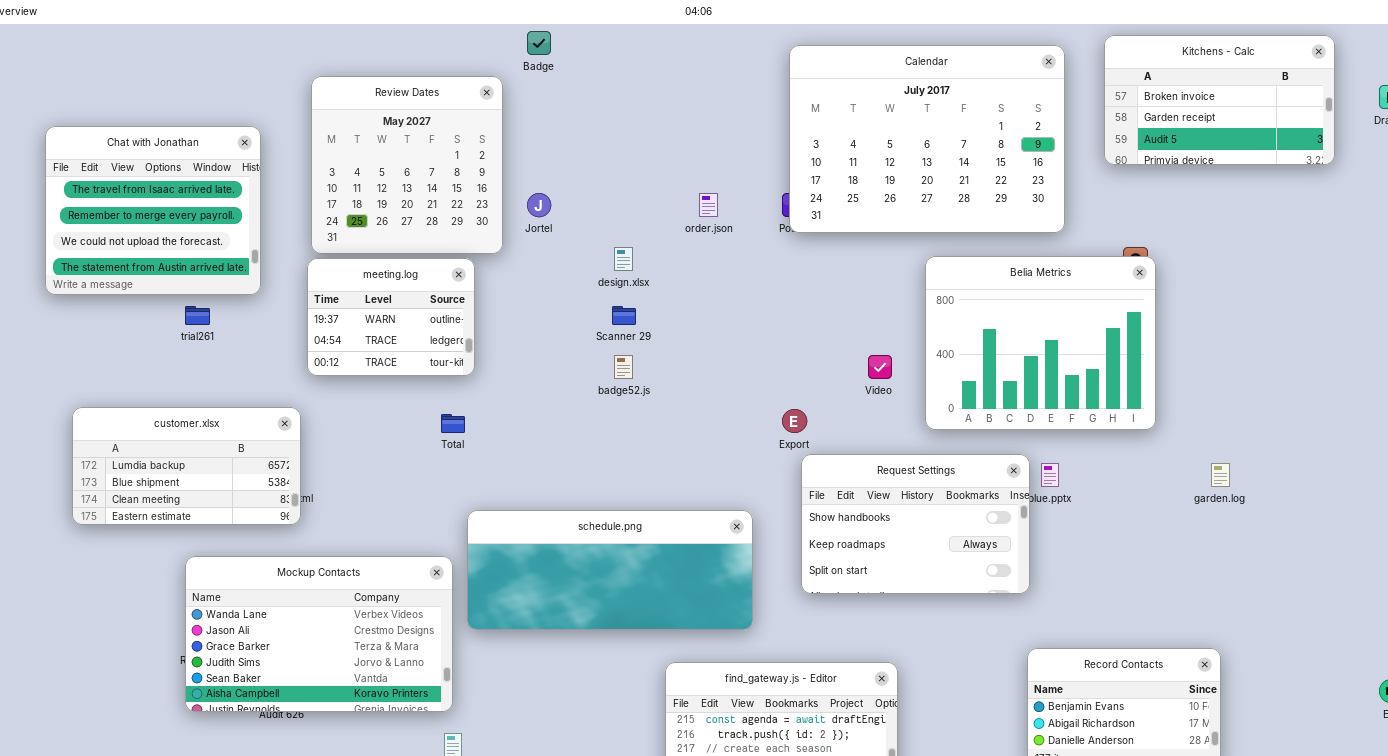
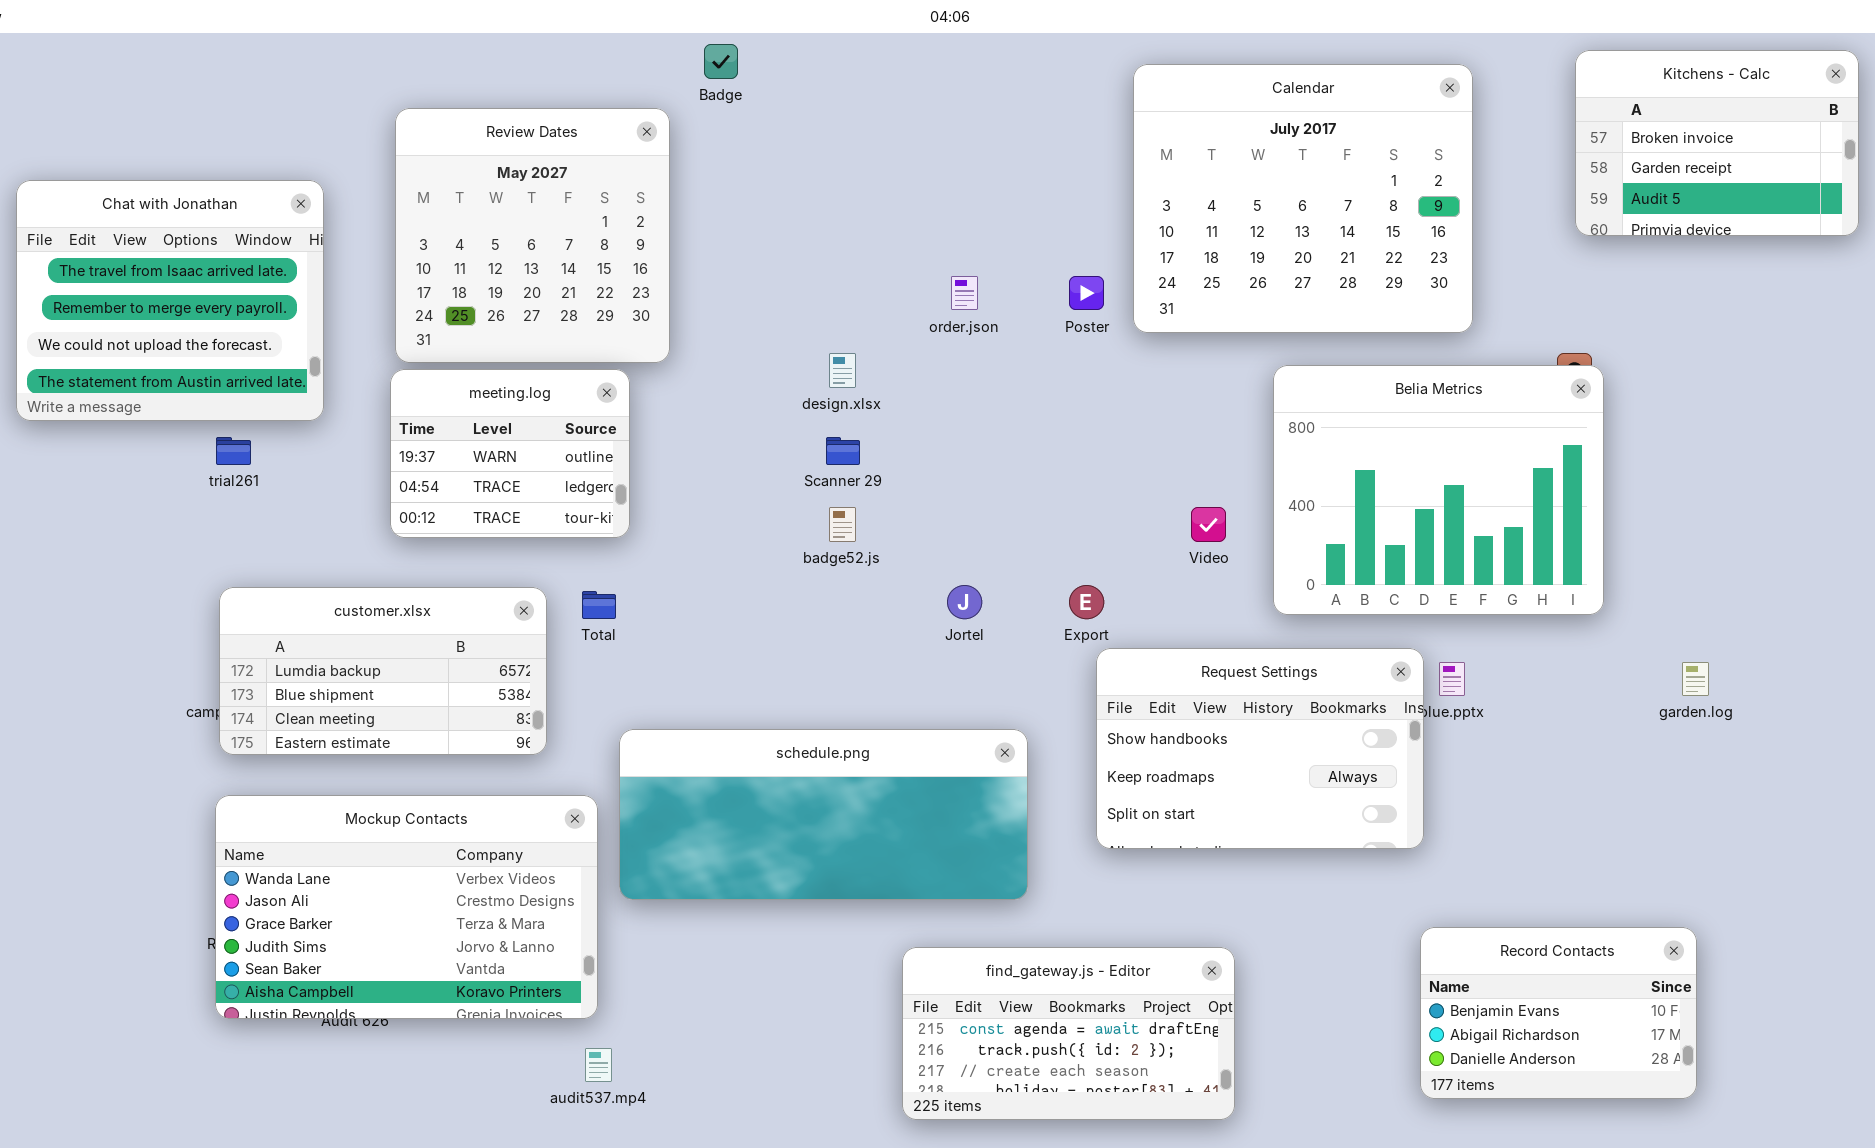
Kitchens - Calc: [1104,35,1335,165] -> [1575,50,1859,236], resized
Calendar: [789,45,1065,233] -> [1133,64,1473,333], resized
Jortel: [527,193,551,217] -> [947,585,982,619], moved
customer.xlsx: [72,407,301,525] -> [219,587,547,755], moved

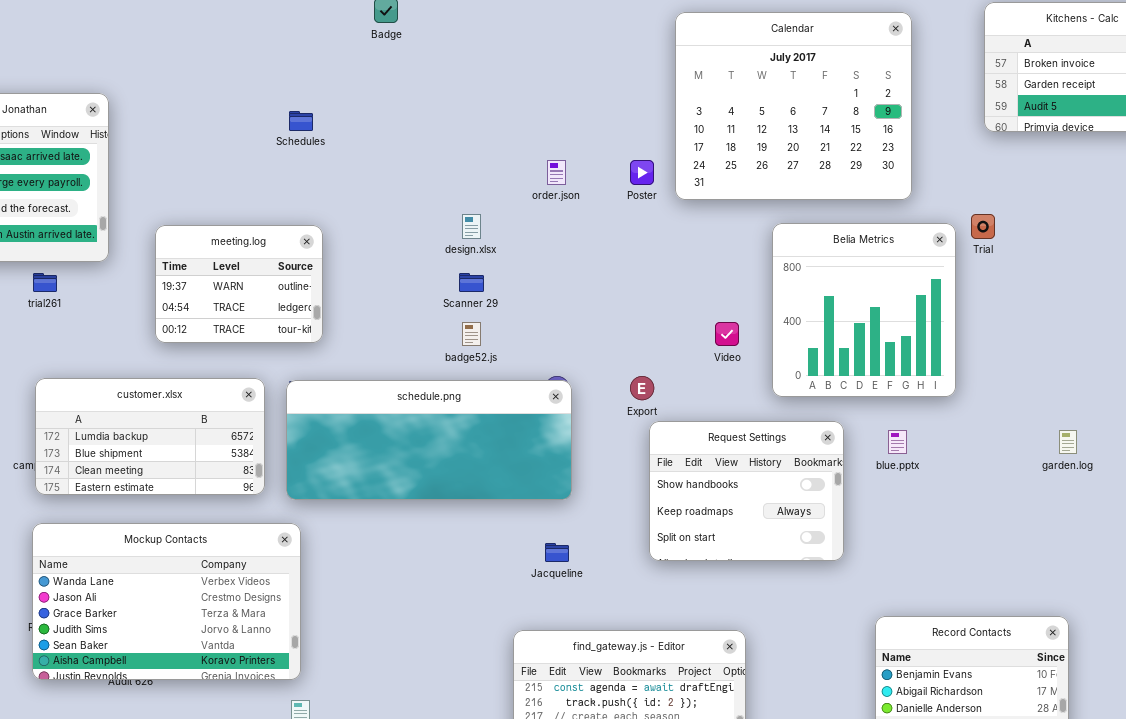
Review Dates: [395,108,670,363] -> none, closed
Belia Metrics: [1273,365,1604,615] -> [772,223,956,397], resized
Request Settings: [1096,648,1424,849] -> [649,421,844,561], resized
schedule.png: [619,729,1028,900] -> [286,380,572,500], moved

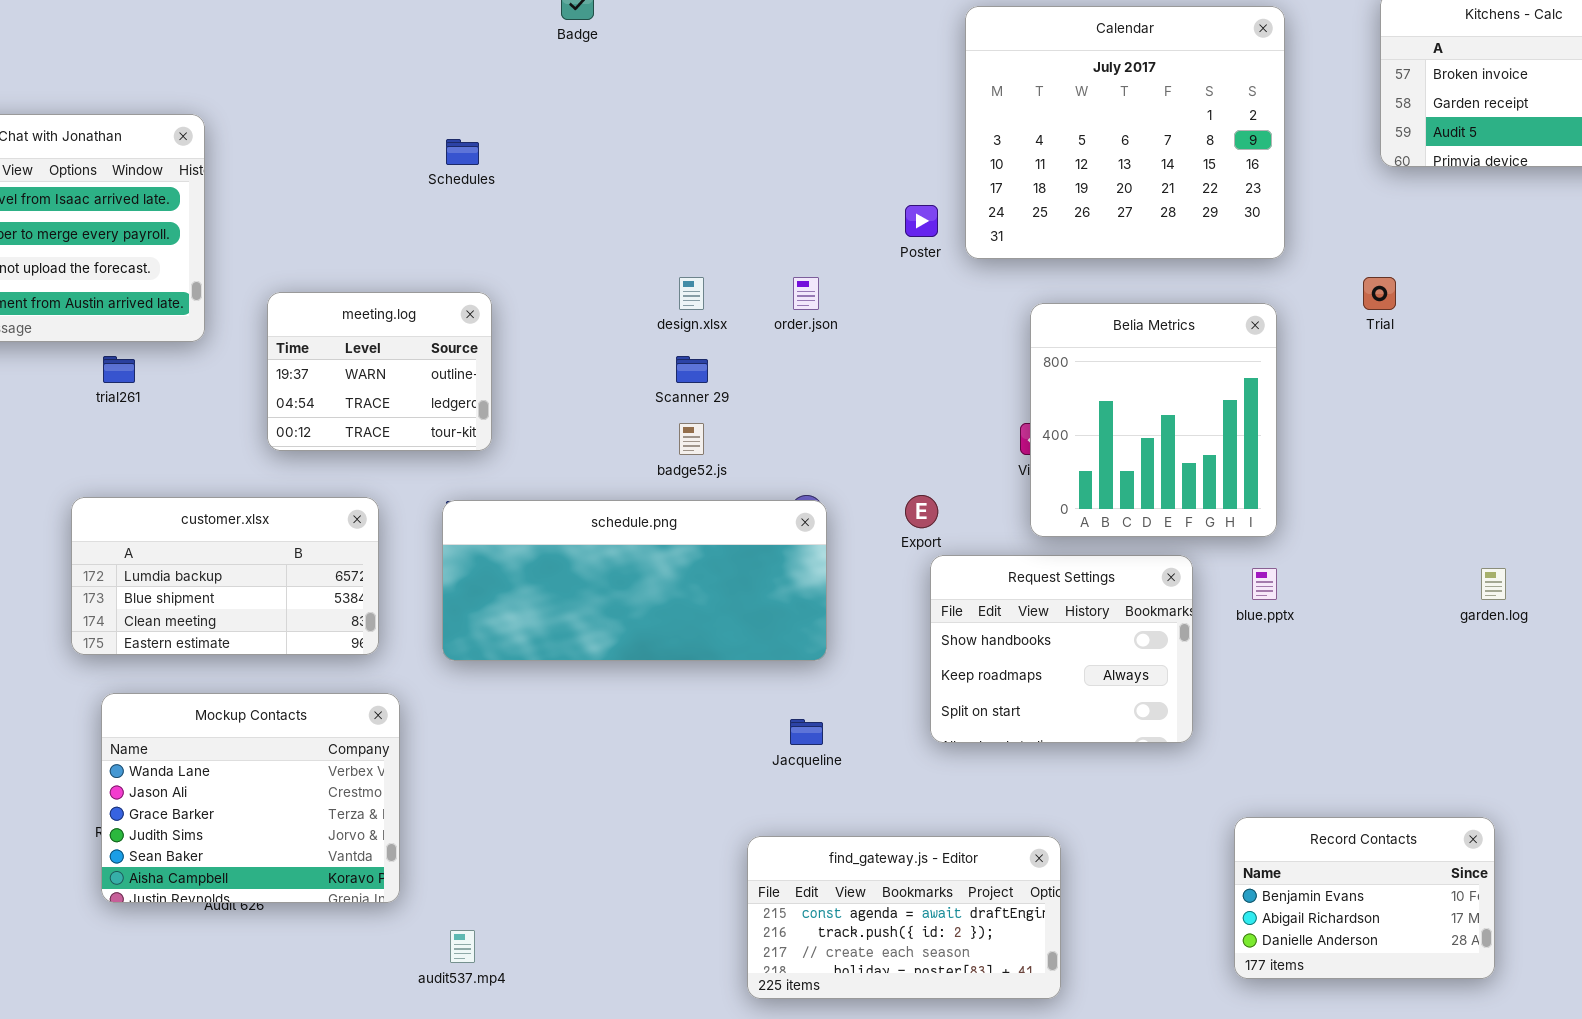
order.json: [547,160,566,185] -> [793,277,819,310], moved
Belia Metrics: [772,223,956,397] -> [1030,303,1277,537], moved
customer.xlsx: [35,378,265,495] -> [71,497,379,655], moved
Mockup Contacts: [32,523,301,680] -> [101,693,400,903], resized

